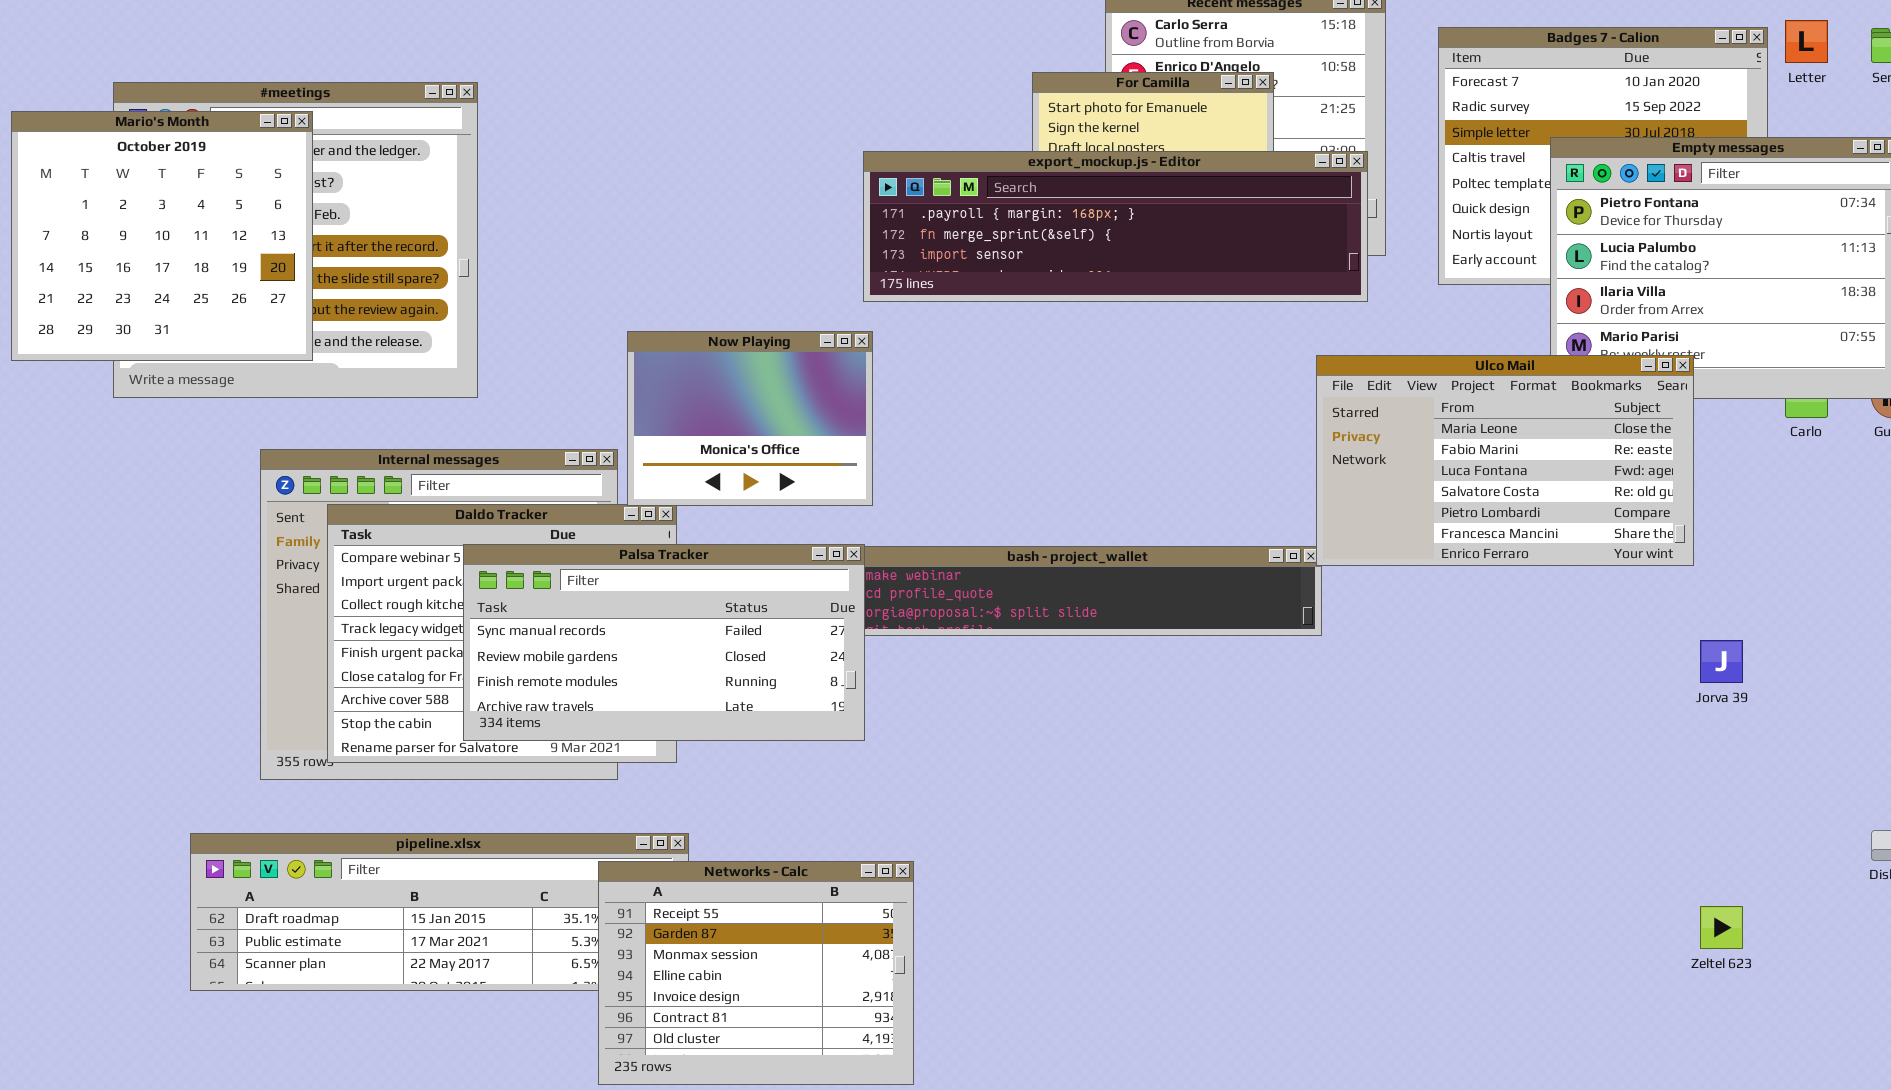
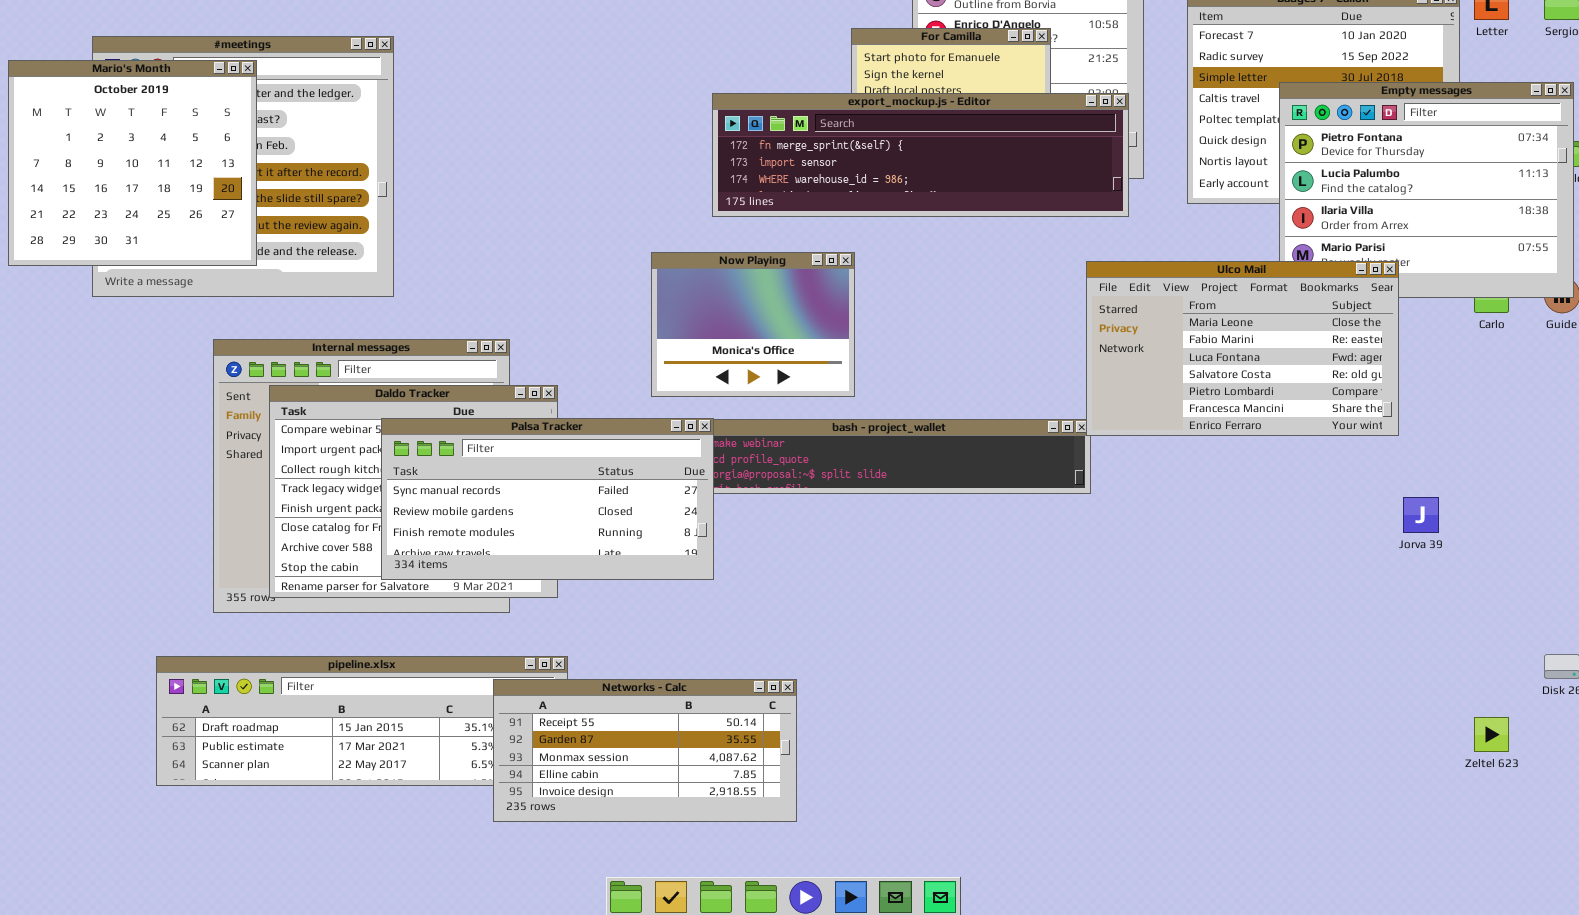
export_mockup.js - Editor: [863,151,1368,302] -> [712,93,1129,217], scrolled down 1 row
Now Playing: [627,331,873,506] -> [651,252,855,397], moved
Networks - Calc: [598,861,914,1085] -> [493,679,797,822], resized
Zeltel 623: [1700,906,1743,949] -> [1474,717,1509,752], moved

